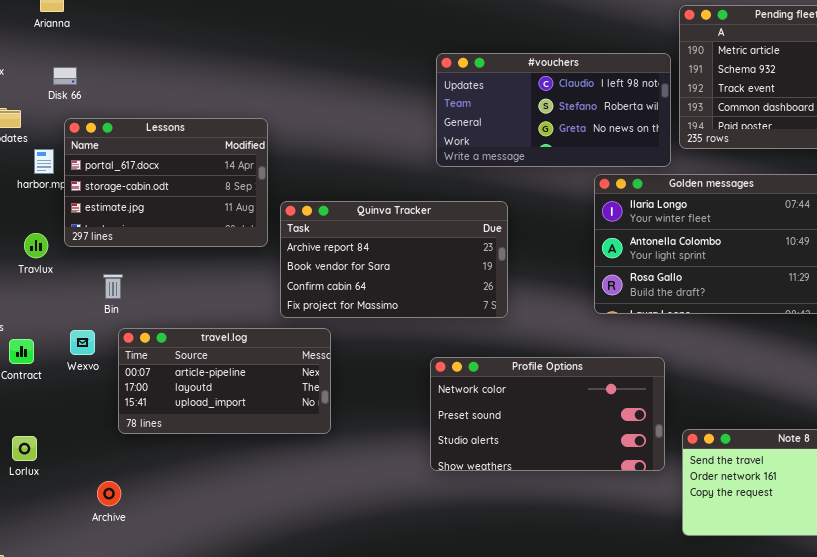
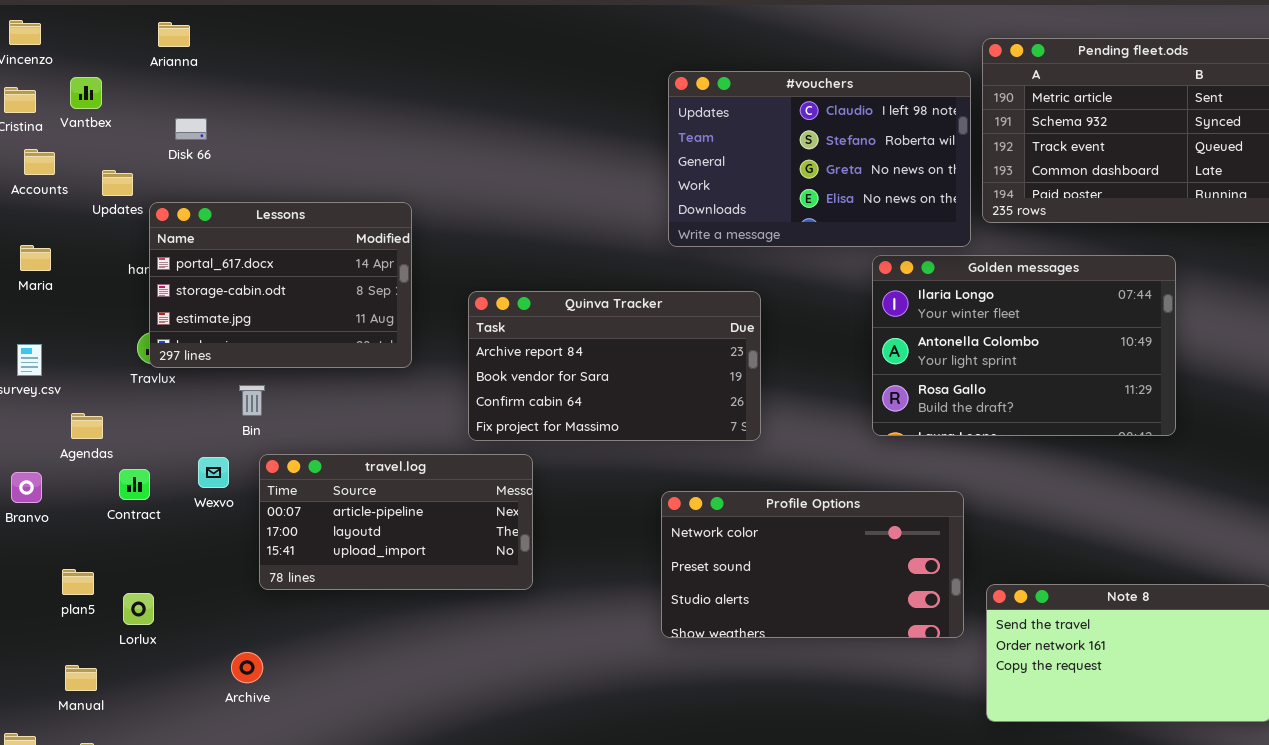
#vouchers: [436,53,671,167] -> [668,71,971,247], resized
Lessons: [64,118,268,247] -> [149,202,412,368], moved

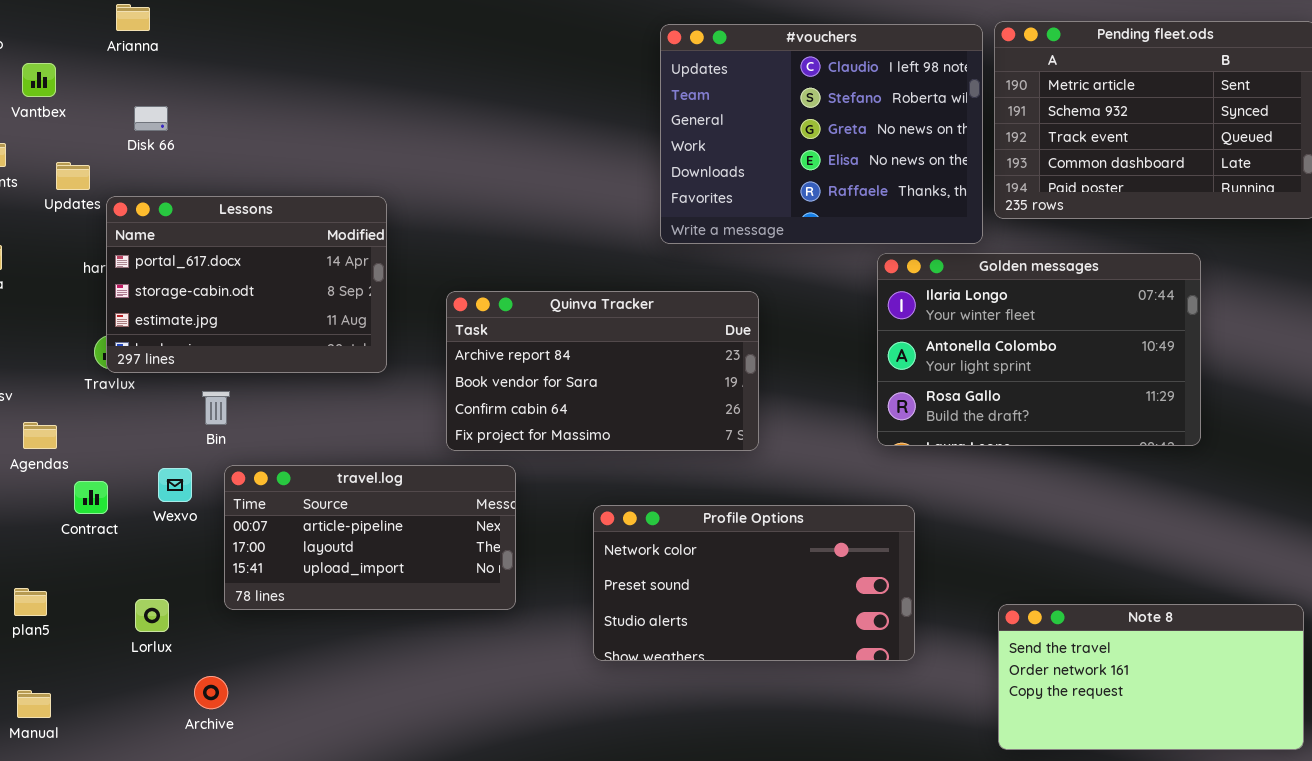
#vouchers: [668,71,971,247] -> [660,24,983,244], resized
Profile Options: [661,491,964,638] -> [593,505,915,661], moved
Lorlux: [123,593,154,625] -> [135,599,169,632], moved

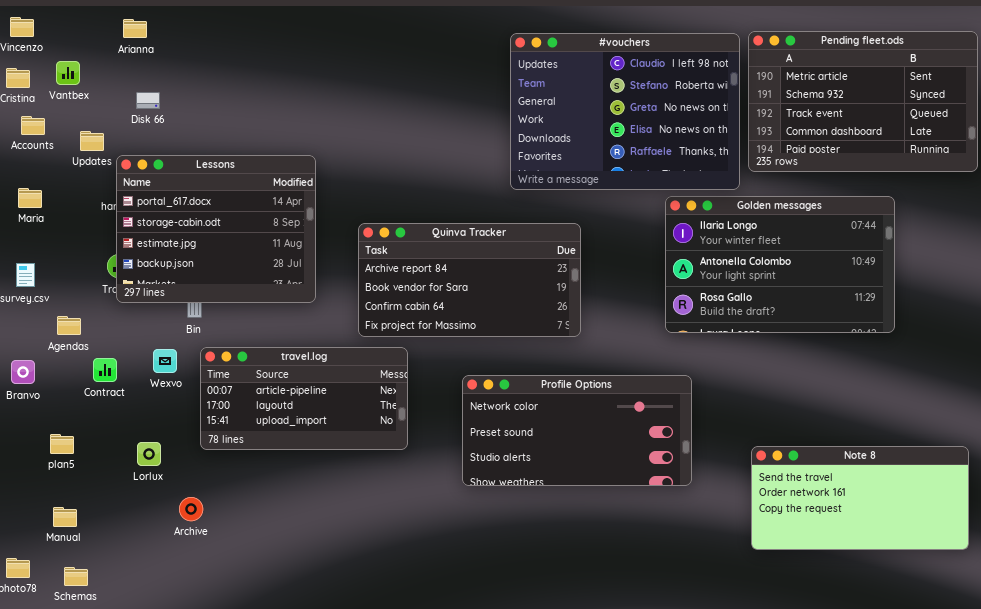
Lessons: [106,196,387,373] -> [116,155,316,303], resized

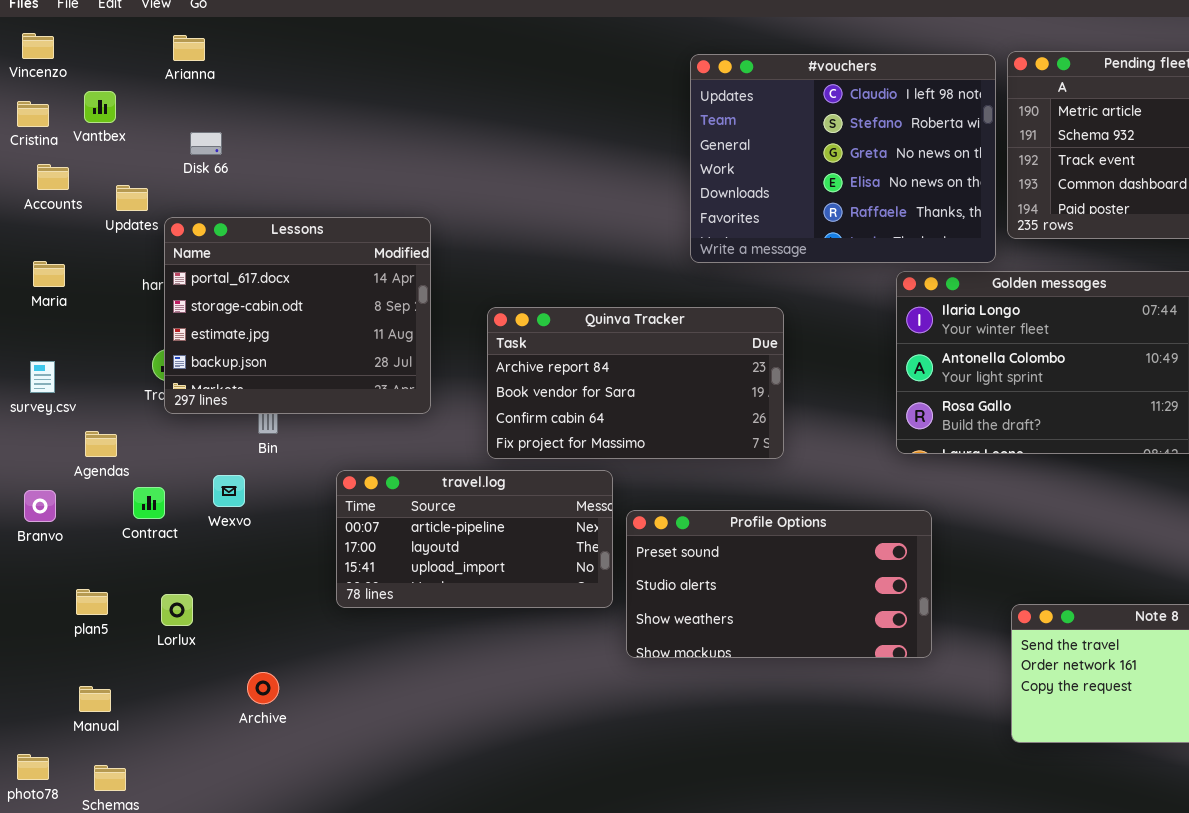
travel.log: [200,347,408,450] -> [336,470,613,608], moved
Profile Options: [462,375,692,486] -> [626,510,932,658], scrolled down 1 row
Lorlux: [137,442,161,466] -> [161,594,193,626], moved

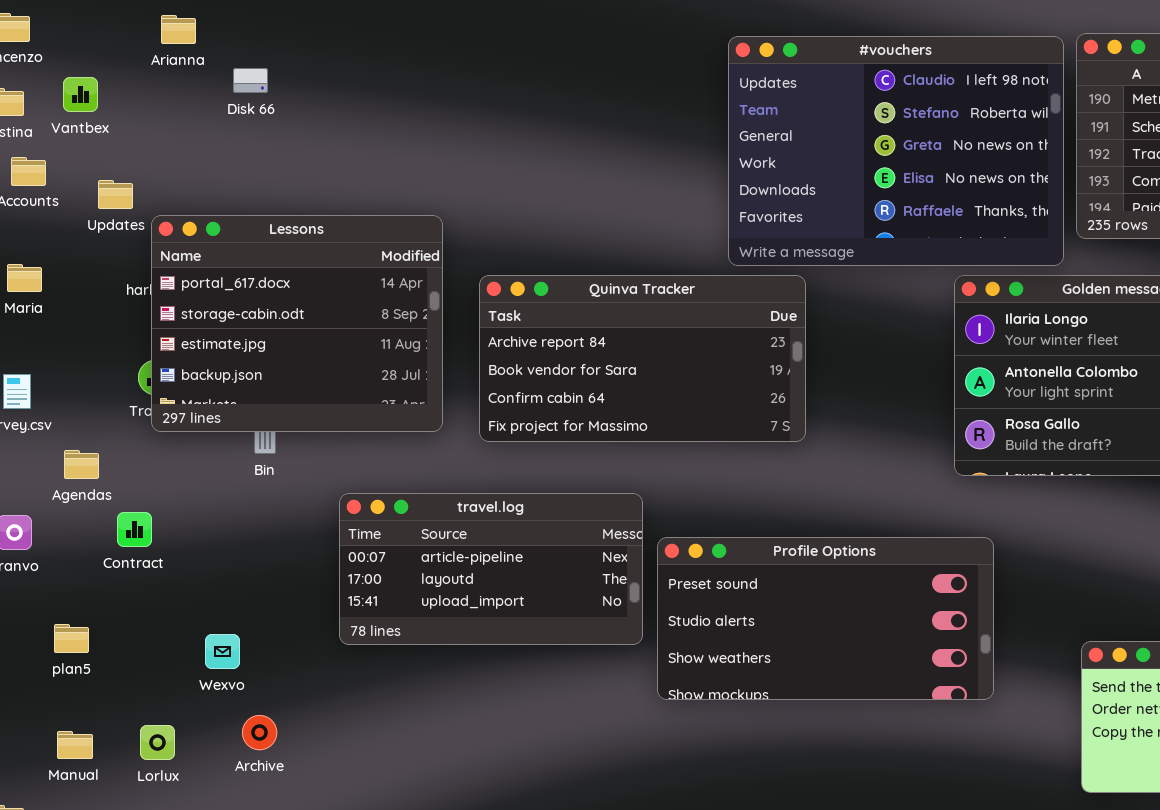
Disk 66: [190,132,222,155] -> [233,68,268,93], moved
Quinva Tracker: [487,307,784,459] -> [479,275,806,442], moved
Wexvo: [213,475,245,507] -> [205,634,240,669], moved
Lorlux: [161,594,193,626] -> [140,725,175,760], moved

